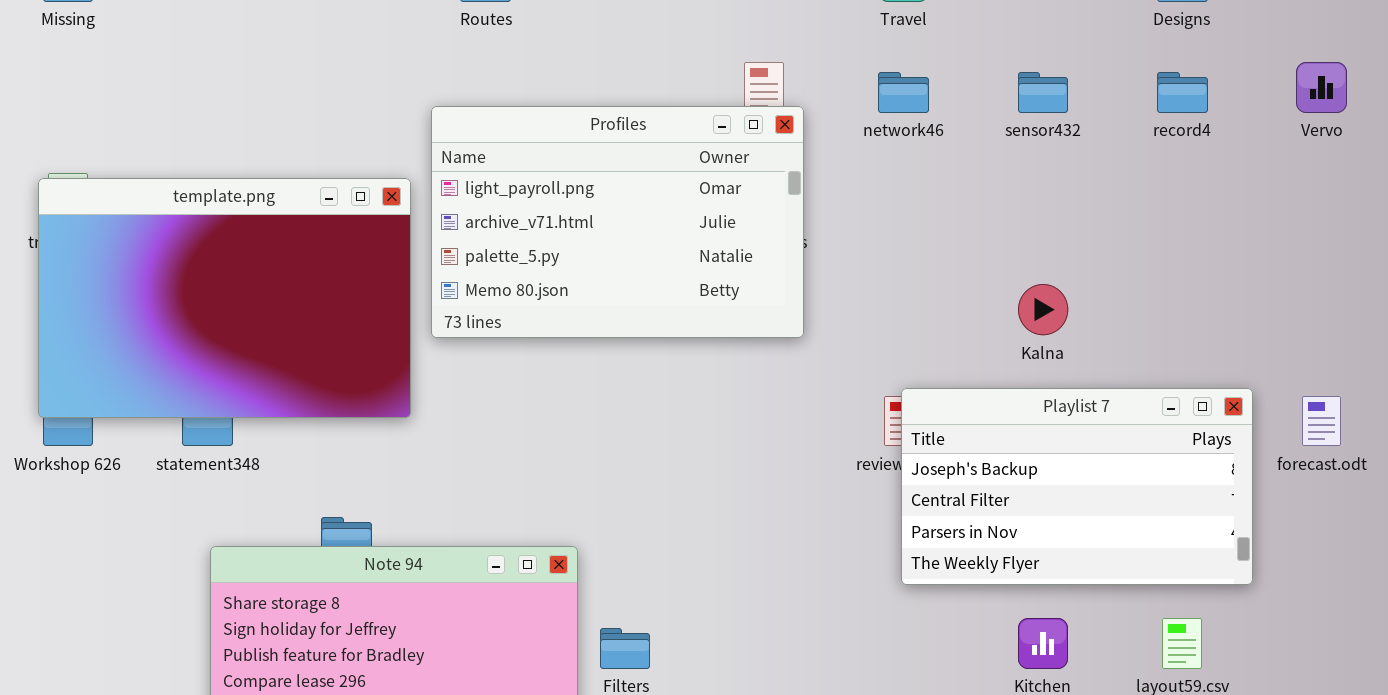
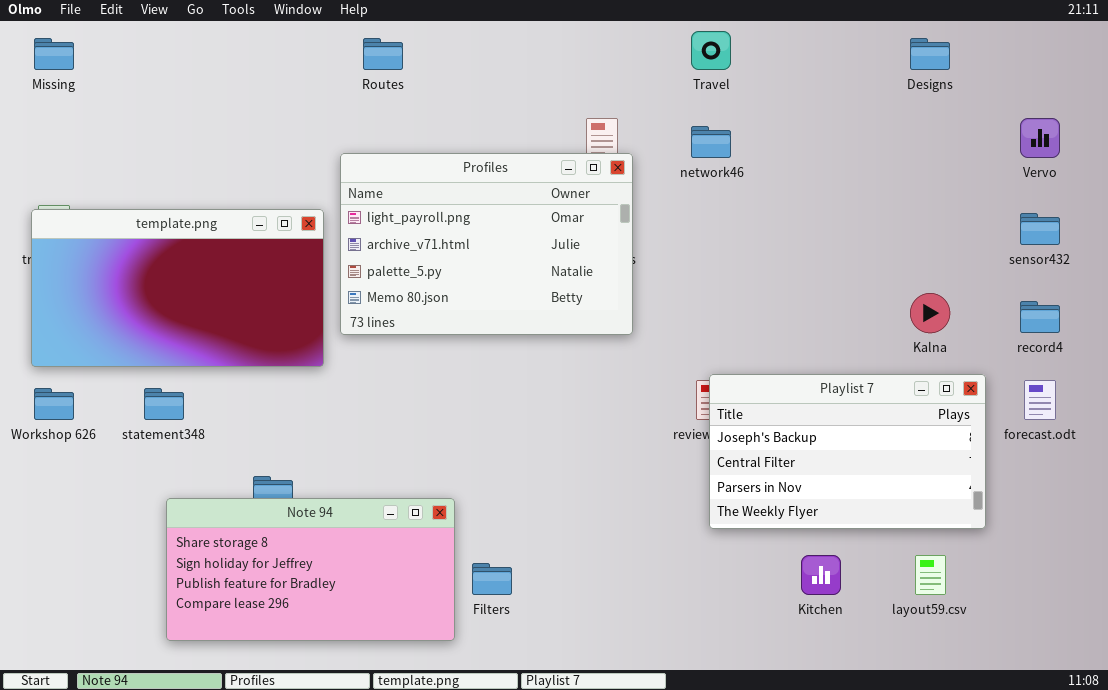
sensor432: [1018,72,1068,113] -> [1020,213,1060,245], moved
record4: [1157,72,1208,113] -> [1020,301,1060,333], moved
template.png: [38,178,411,418] -> [31,209,324,367], resized
Kalna: [1018,284,1068,335] -> [910,293,950,333], moved

